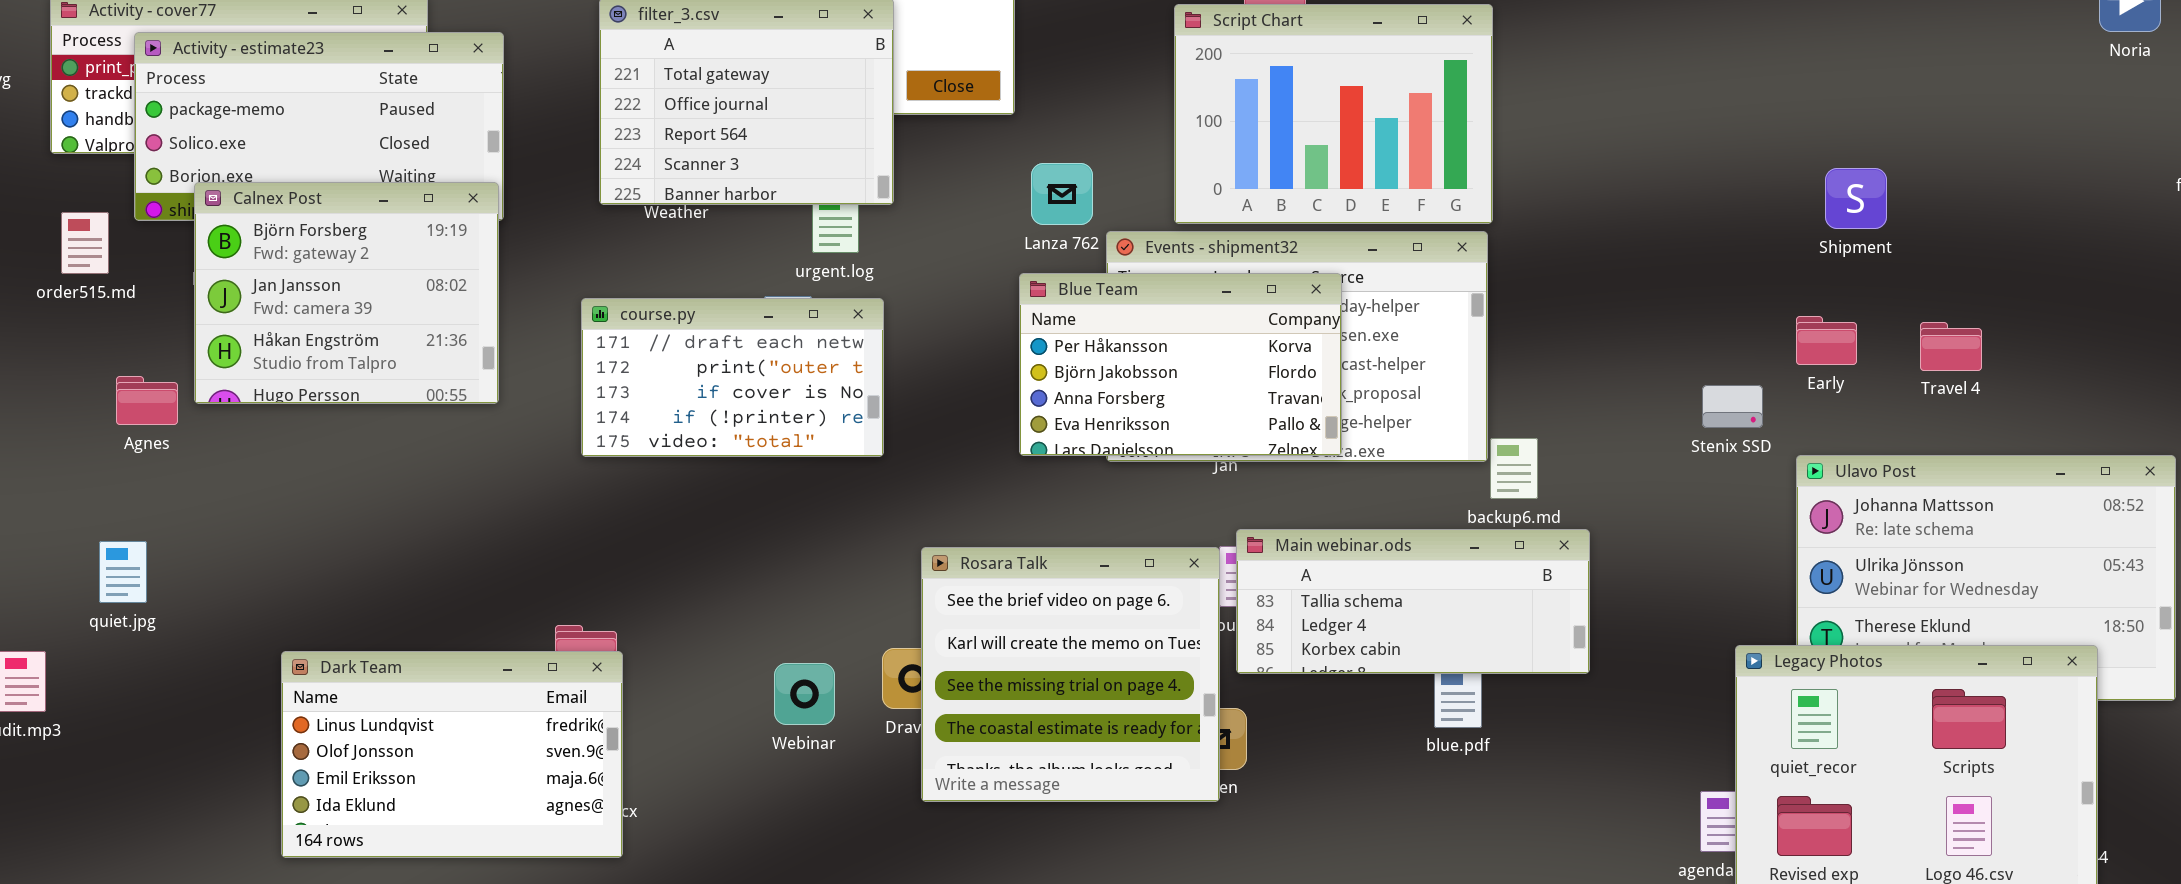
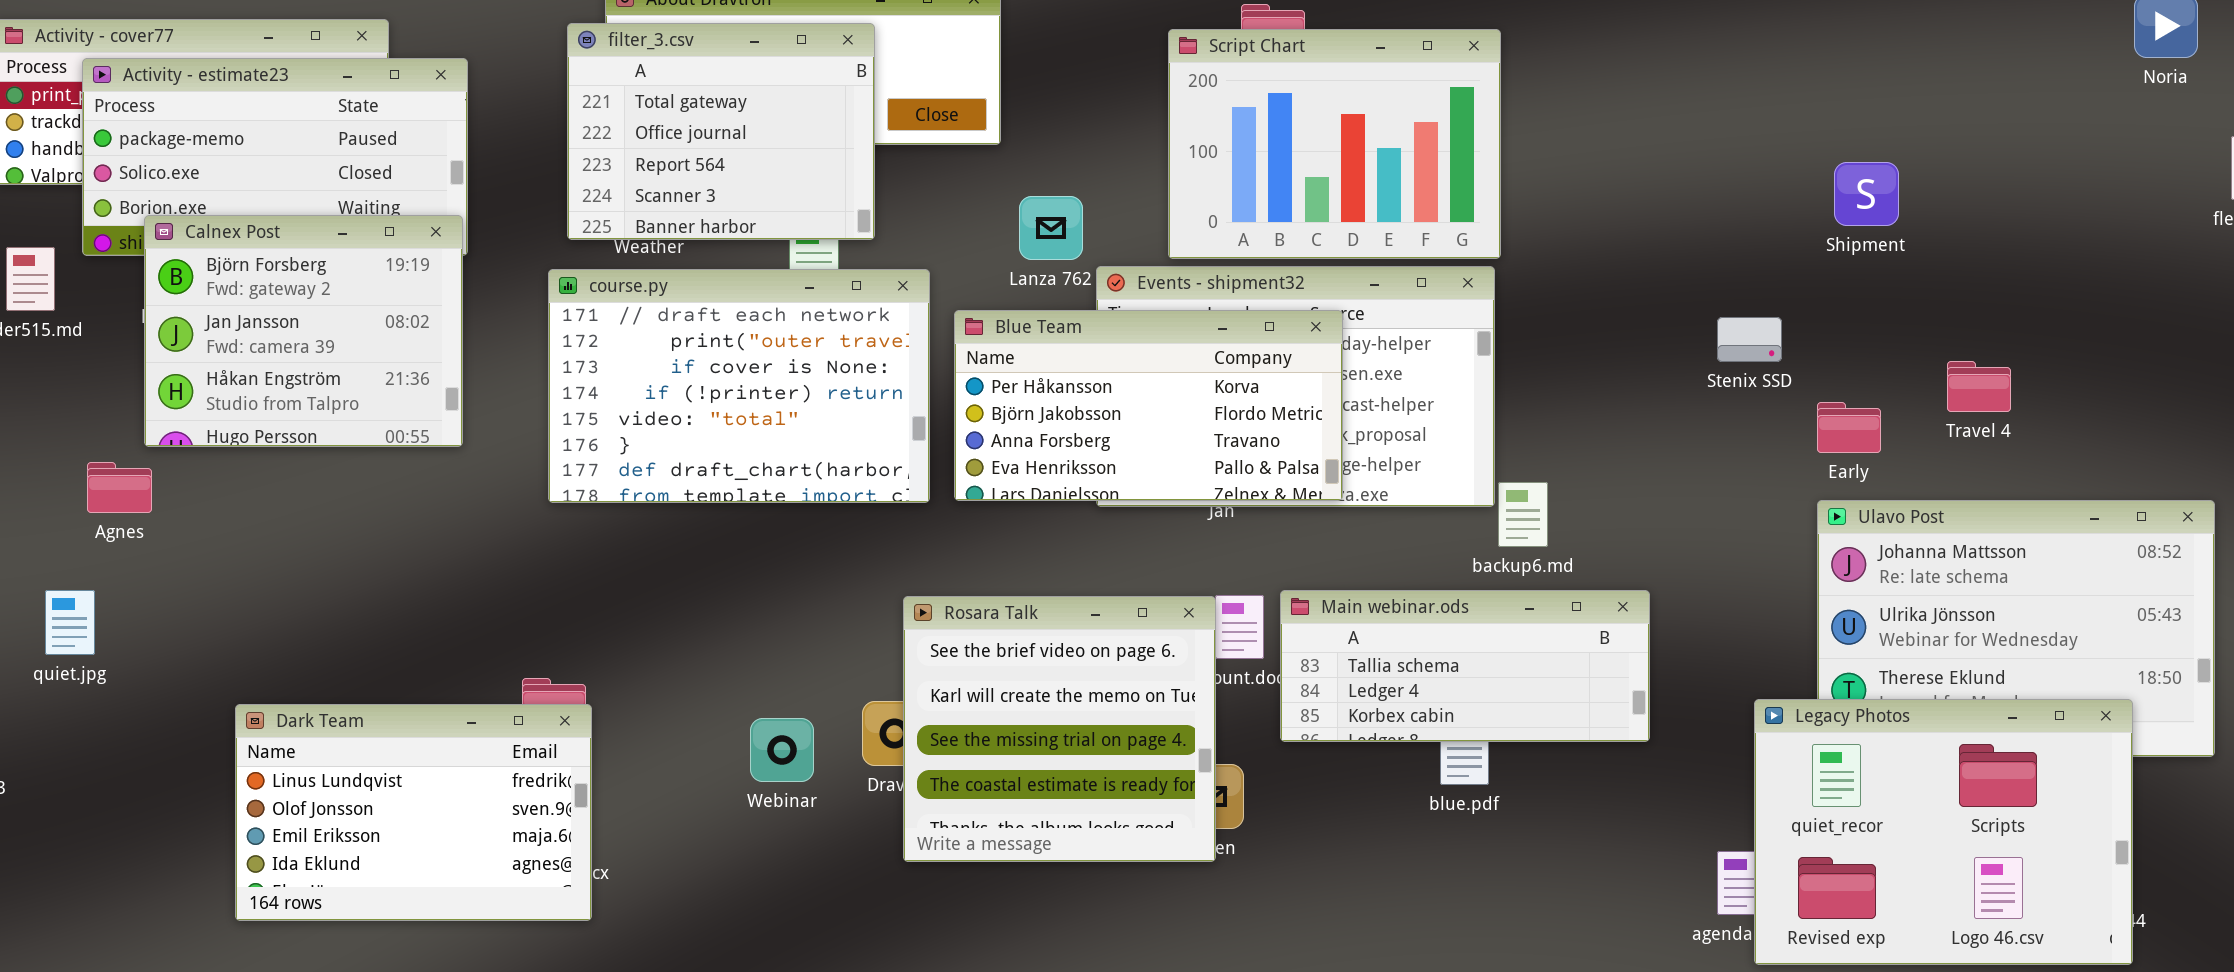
Shipment: [1825,168,1887,229] -> [1834,162,1899,226], moved
Blue Team: [1019,273,1342,456] -> [954,310,1343,501], resized
course.py: [581,298,884,457] -> [548,269,930,503], resized
Early: [1796,316,1857,365] -> [1817,402,1881,453], moved
Agnes: [116,376,178,425] -> [87,462,152,513], moved
Stenix SSD: [1702,385,1763,428] -> [1717,317,1782,362], moved
Main webinar.ods: [1236,529,1590,674] -> [1280,590,1650,742], moved

